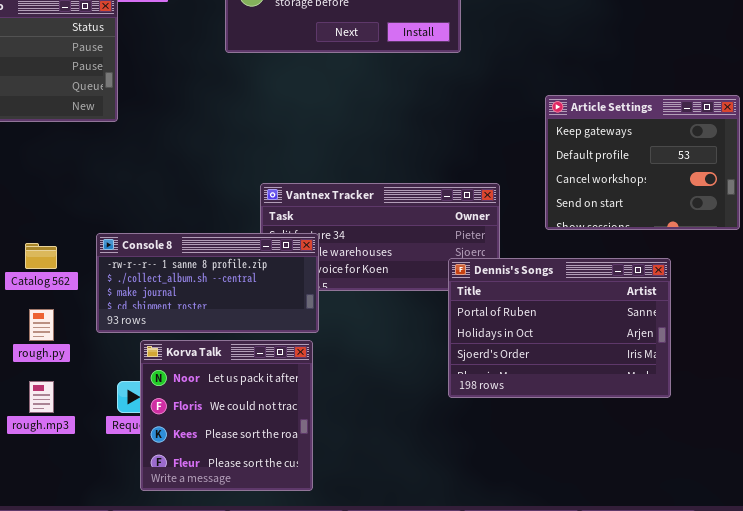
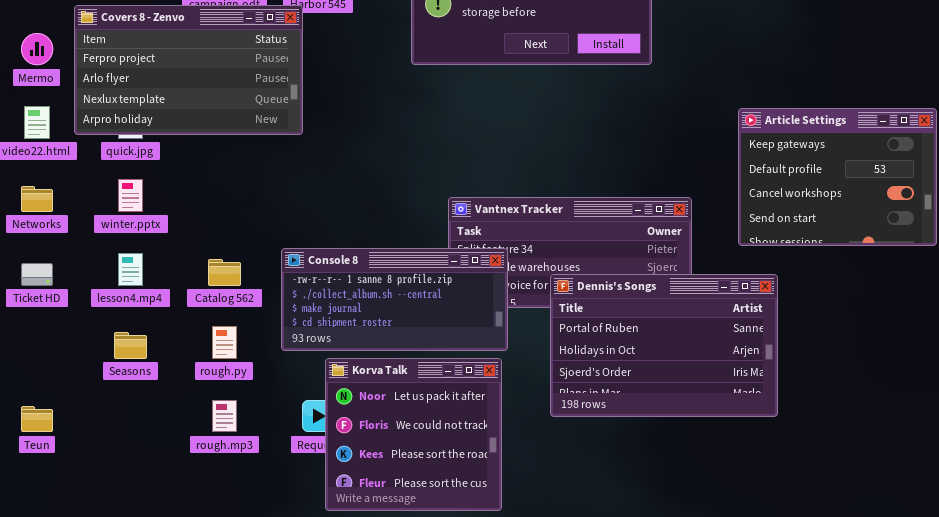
Dennis's Songs: [448,258,671,398] -> [550,274,778,417], moved

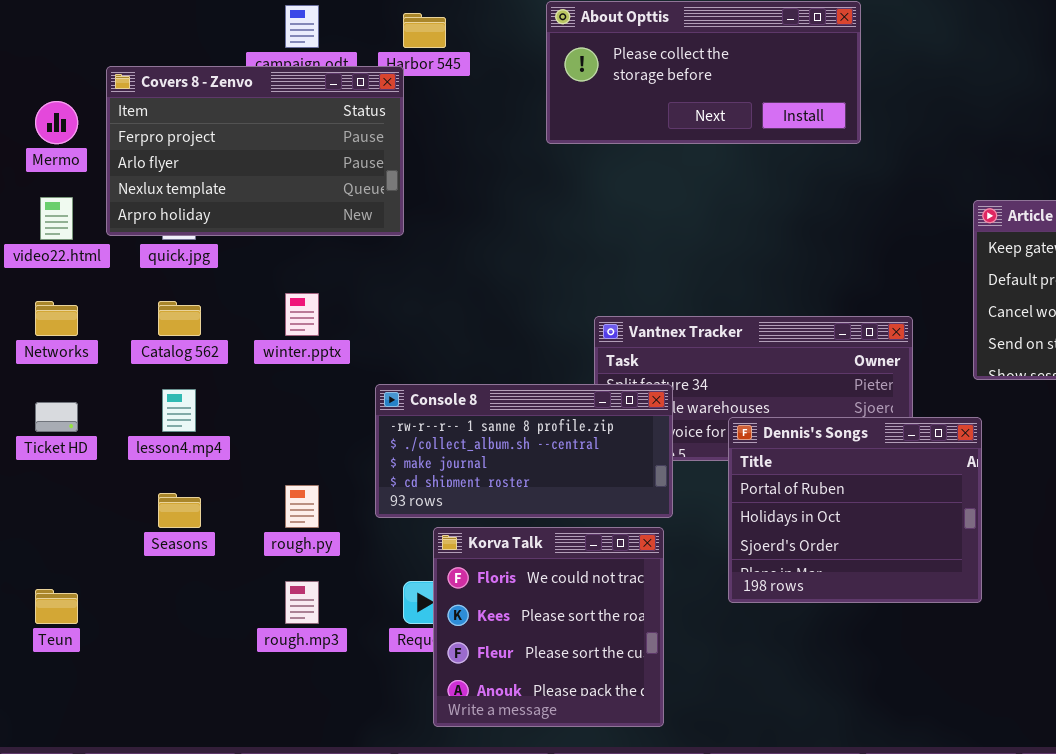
winter.pptx: [118,179,143,212] -> [285,293,319,336], moved
Catalog 562: [208,259,241,286] -> [158,301,201,336], moved
Dennis's Songs: [550,274,778,417] -> [728,417,982,603], resized
Korva Talk: [325,358,502,511] -> [433,527,664,727], scrolled down 1 row

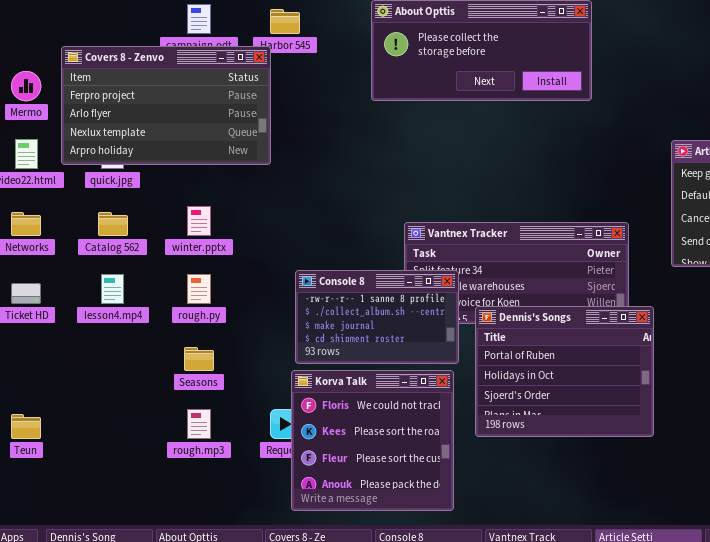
Console 8: [375,384,673,518] -> [295,270,459,364], resized
Dennis's Songs: [728,417,982,603] -> [475,306,654,437], moved
rough.py: [285,485,319,528] -> [187,274,211,304], moved
Seasons: [158,493,201,528] -> [184,347,214,371], moved

